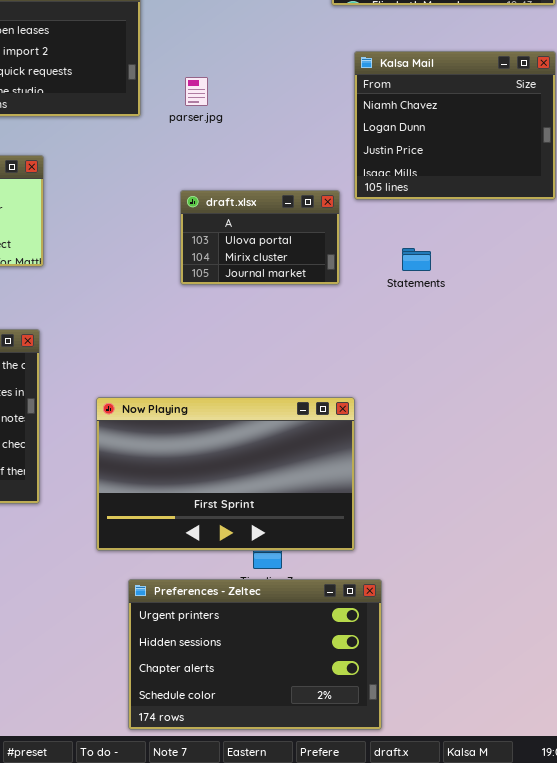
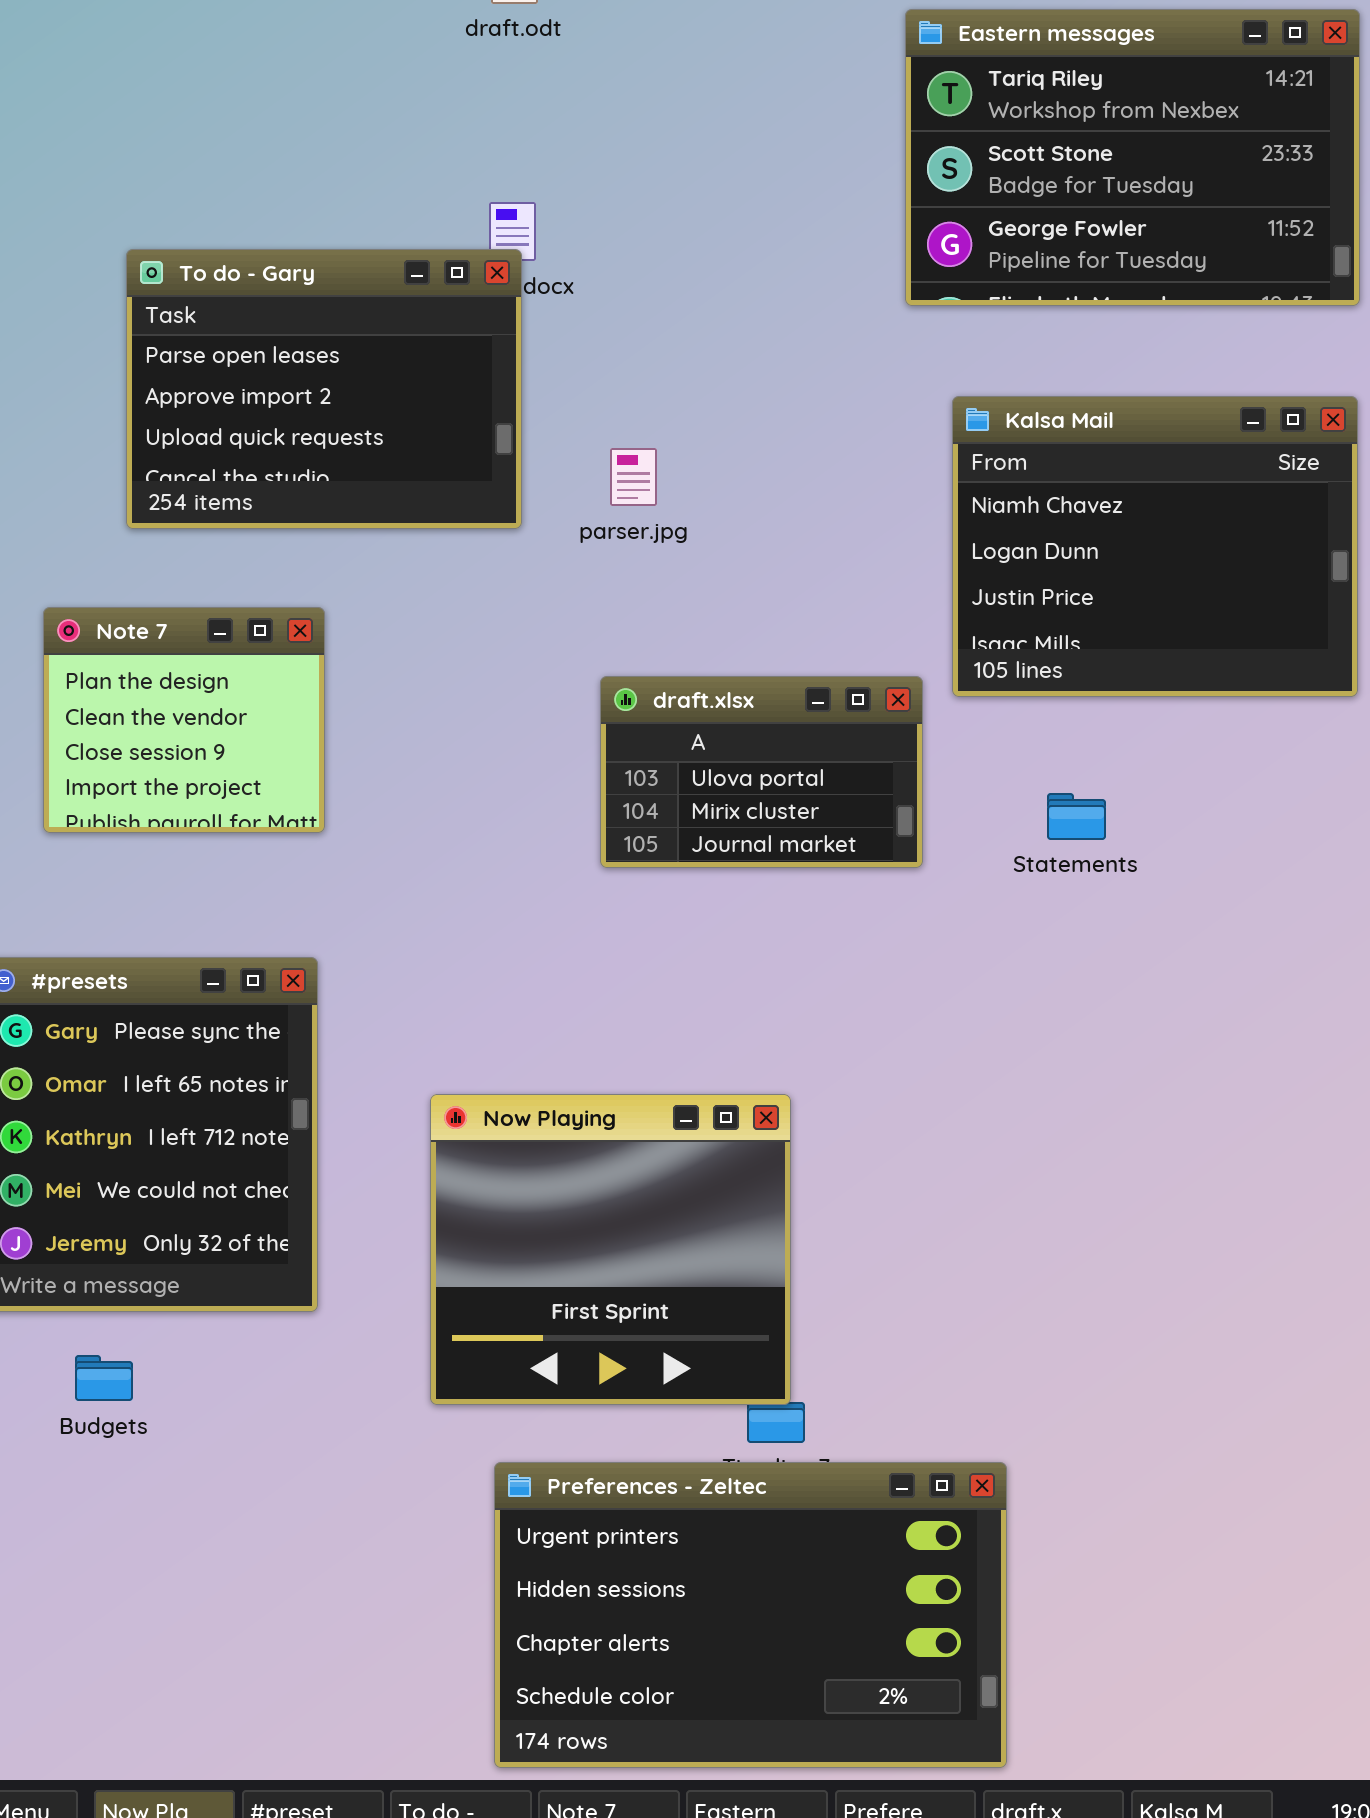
Now Playing: [96,397,355,551] -> [430,1094,791,1405], resized

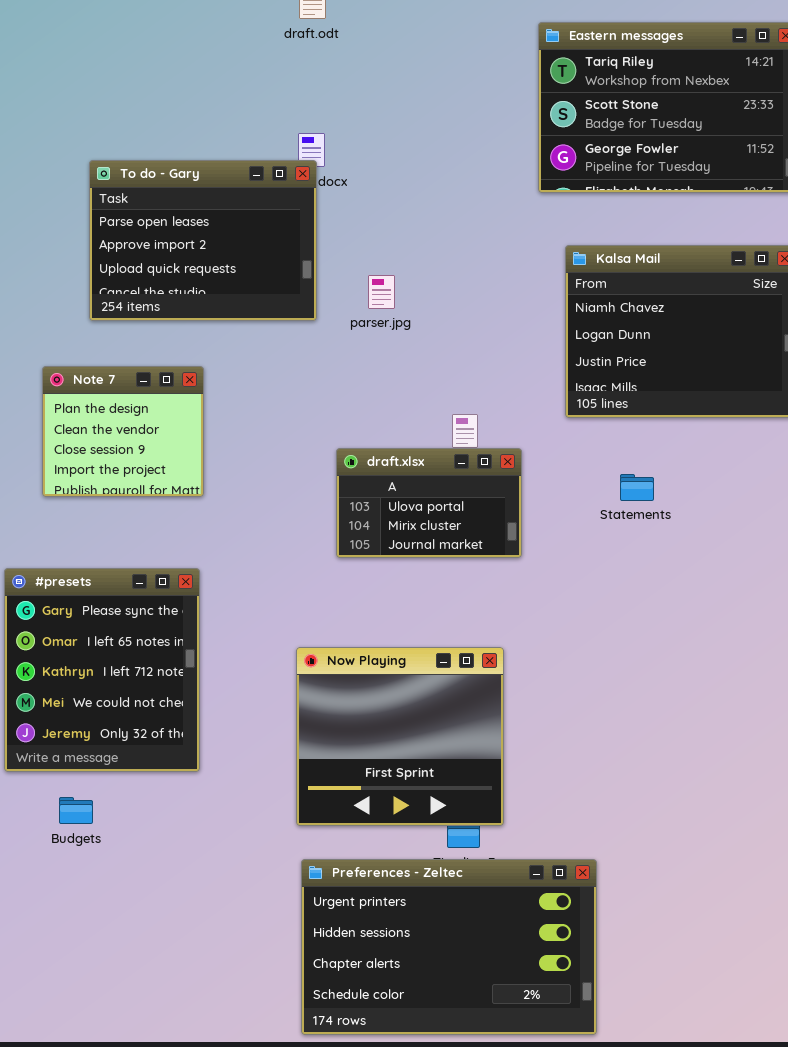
draft.xlsx: [600,676,923,868] -> [336,448,522,558], moved
Now Playing: [430,1094,791,1405] -> [296,647,504,826], moved

